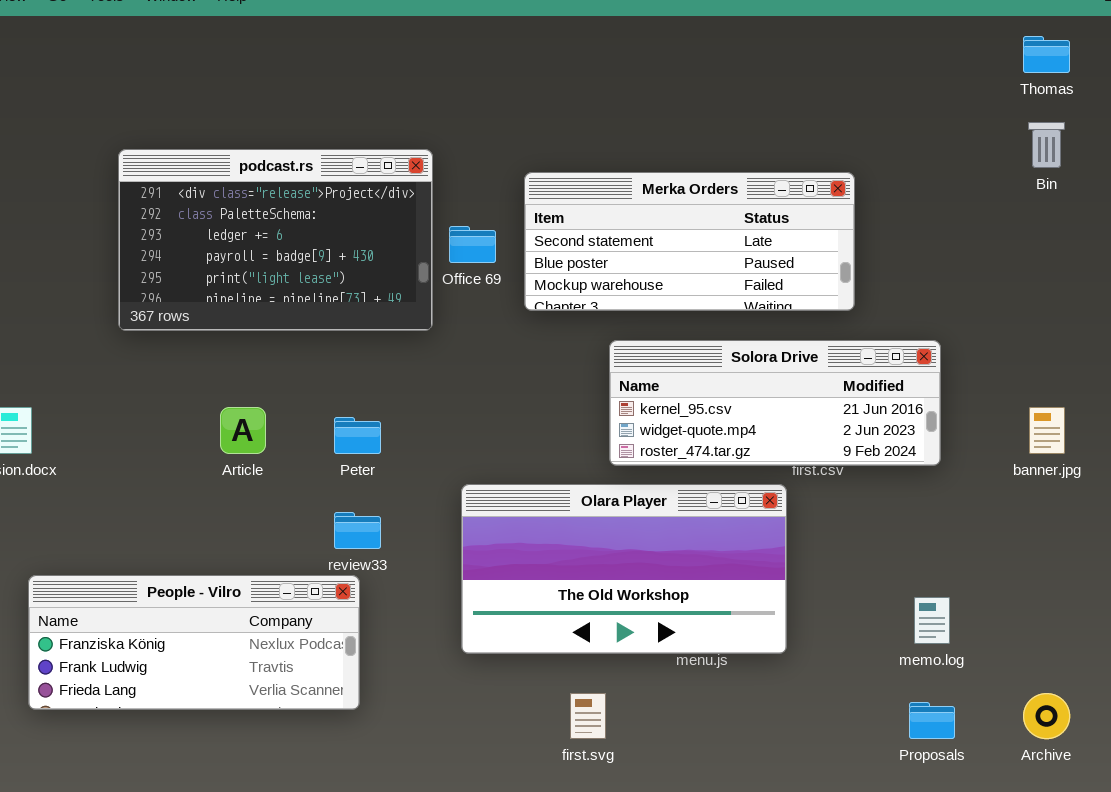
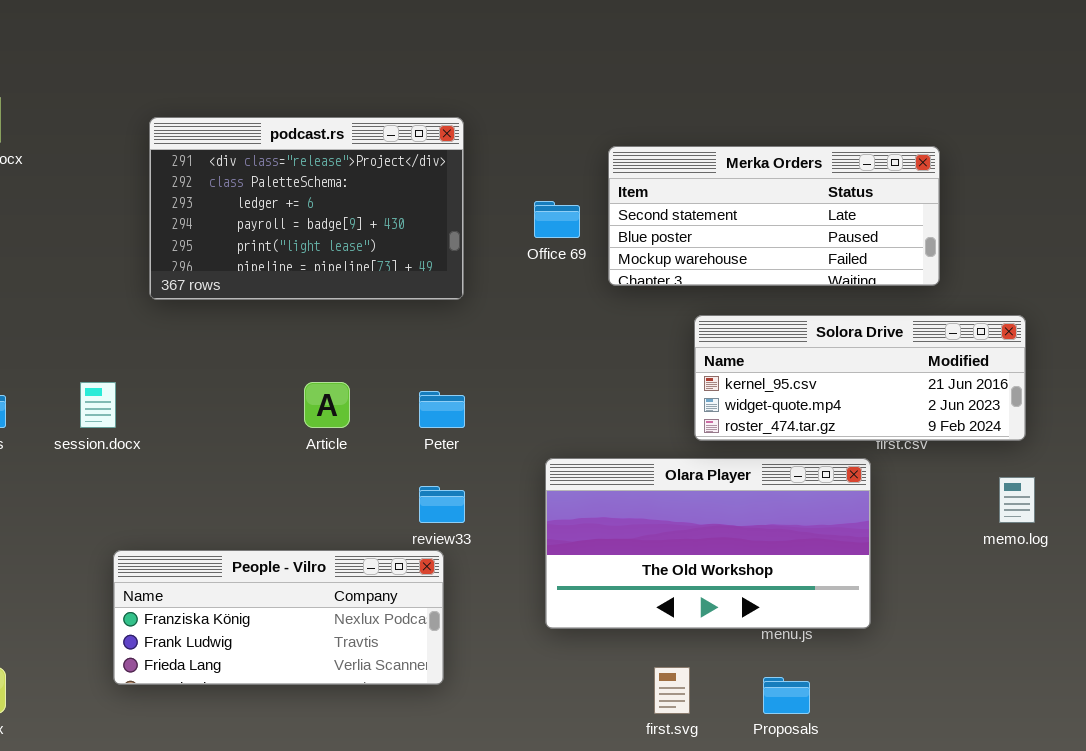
podcast.rs: [118,149,433,331] -> [149,117,464,300], moved
memo.log: [914,597,950,644] -> [999,477,1035,523], moved
Proposals: [909,702,955,739] -> [763,677,810,714], moved

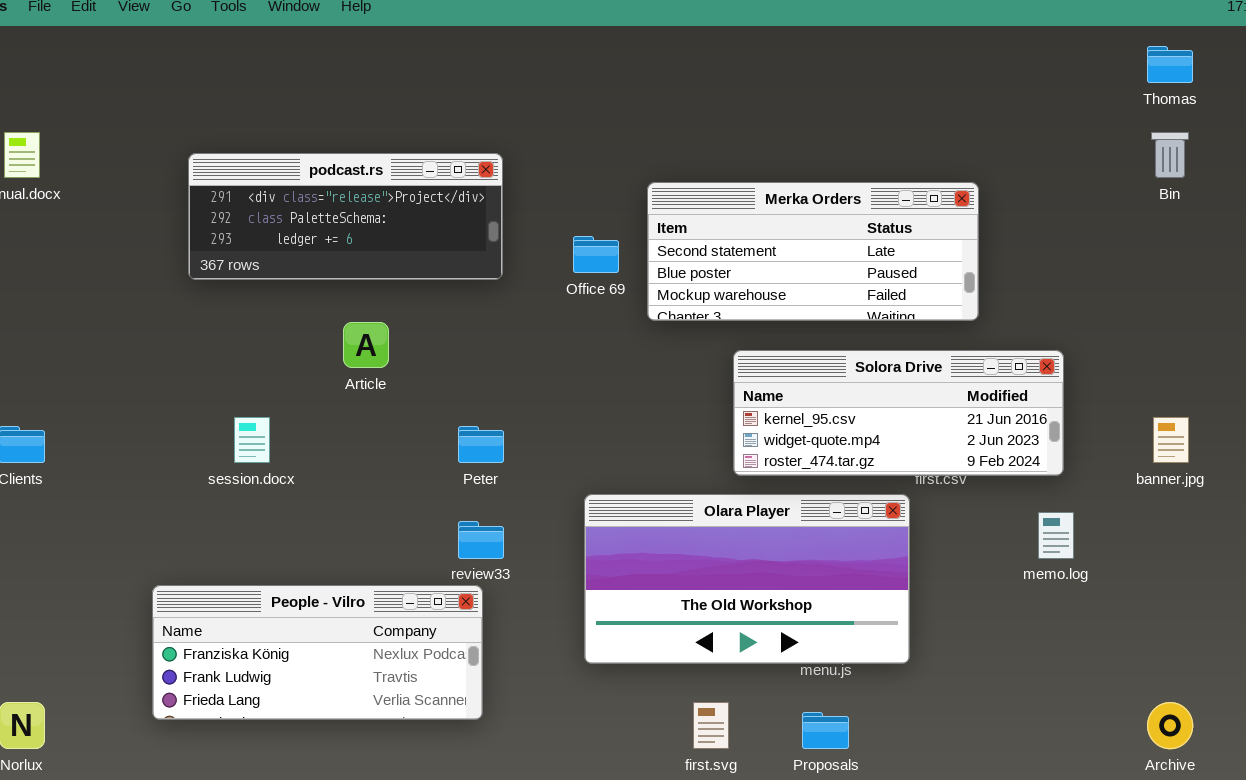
podcast.rs: [149,117,464,300] -> [188,153,503,280], resized
session.docx: [80,382,116,428] -> [234,417,270,463], moved
Article: [304,382,350,428] -> [343,322,389,368], moved

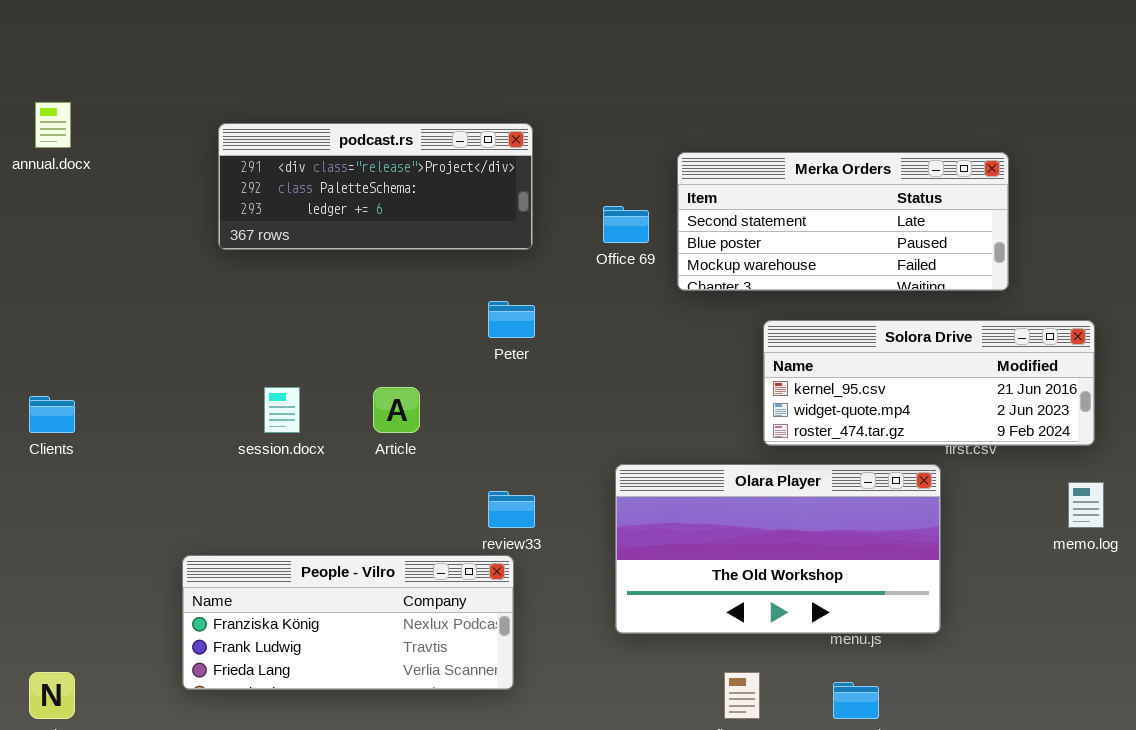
Article: [343,322,389,368] -> [373,387,420,433], moved
Peter: [458,426,504,463] -> [488,301,535,338], moved

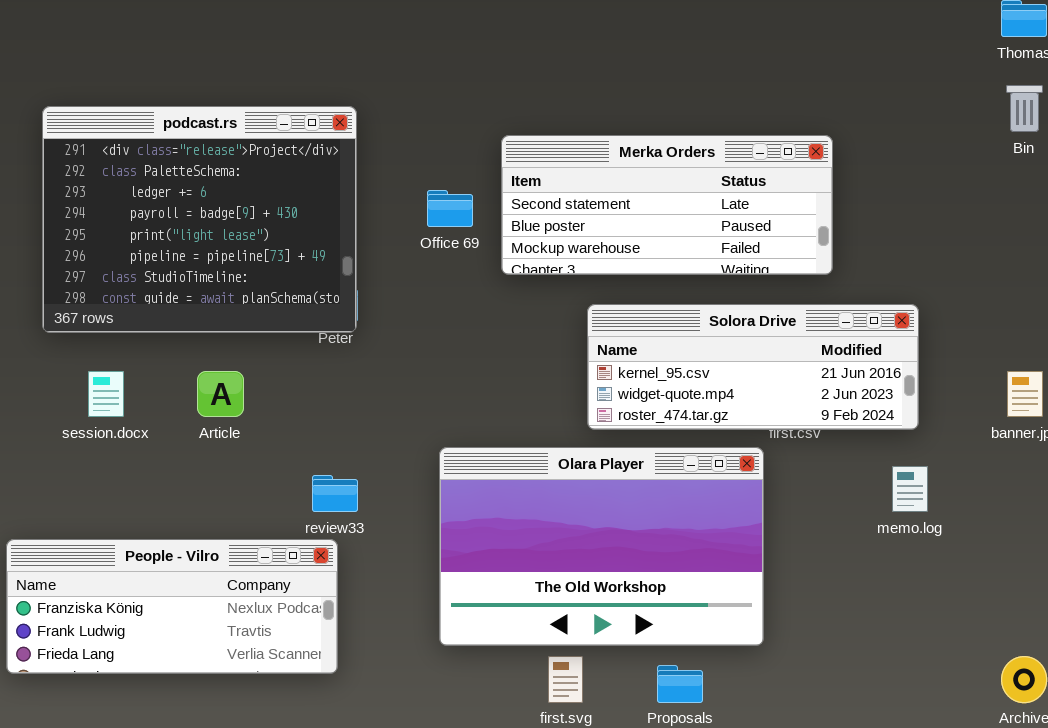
podcast.rs: [218,123,533,250] -> [42,106,357,333], resized
Olara Player: [615,464,941,634] -> [439,447,764,646], resized

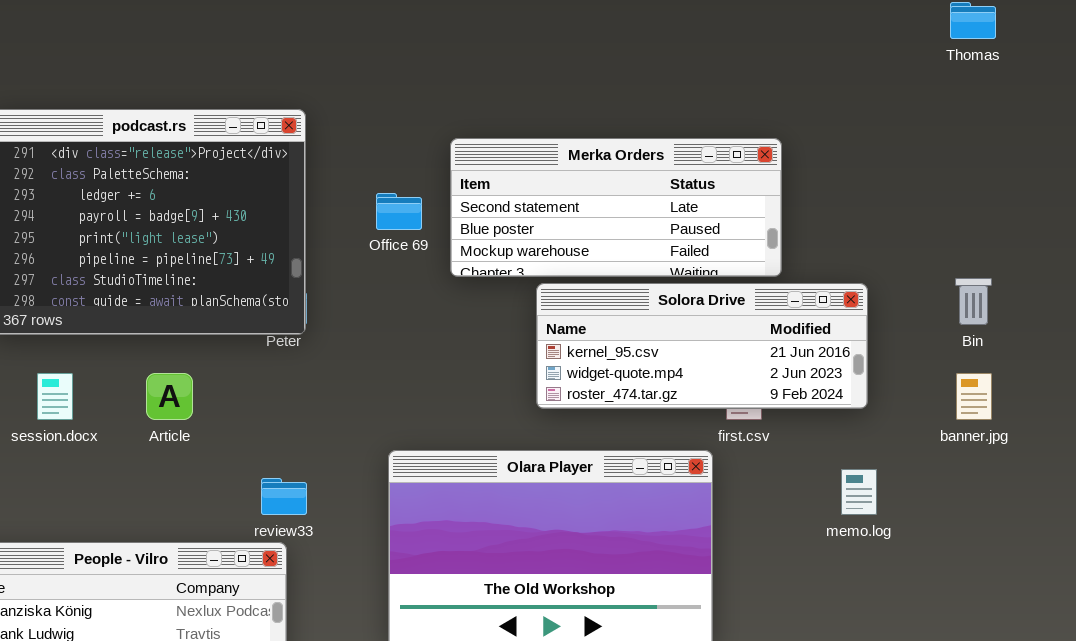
Bin: [1006,85,1043,132] -> [955,278,992,325], moved
Solora Drive: [587,304,919,430] -> [536,283,868,409], moved

